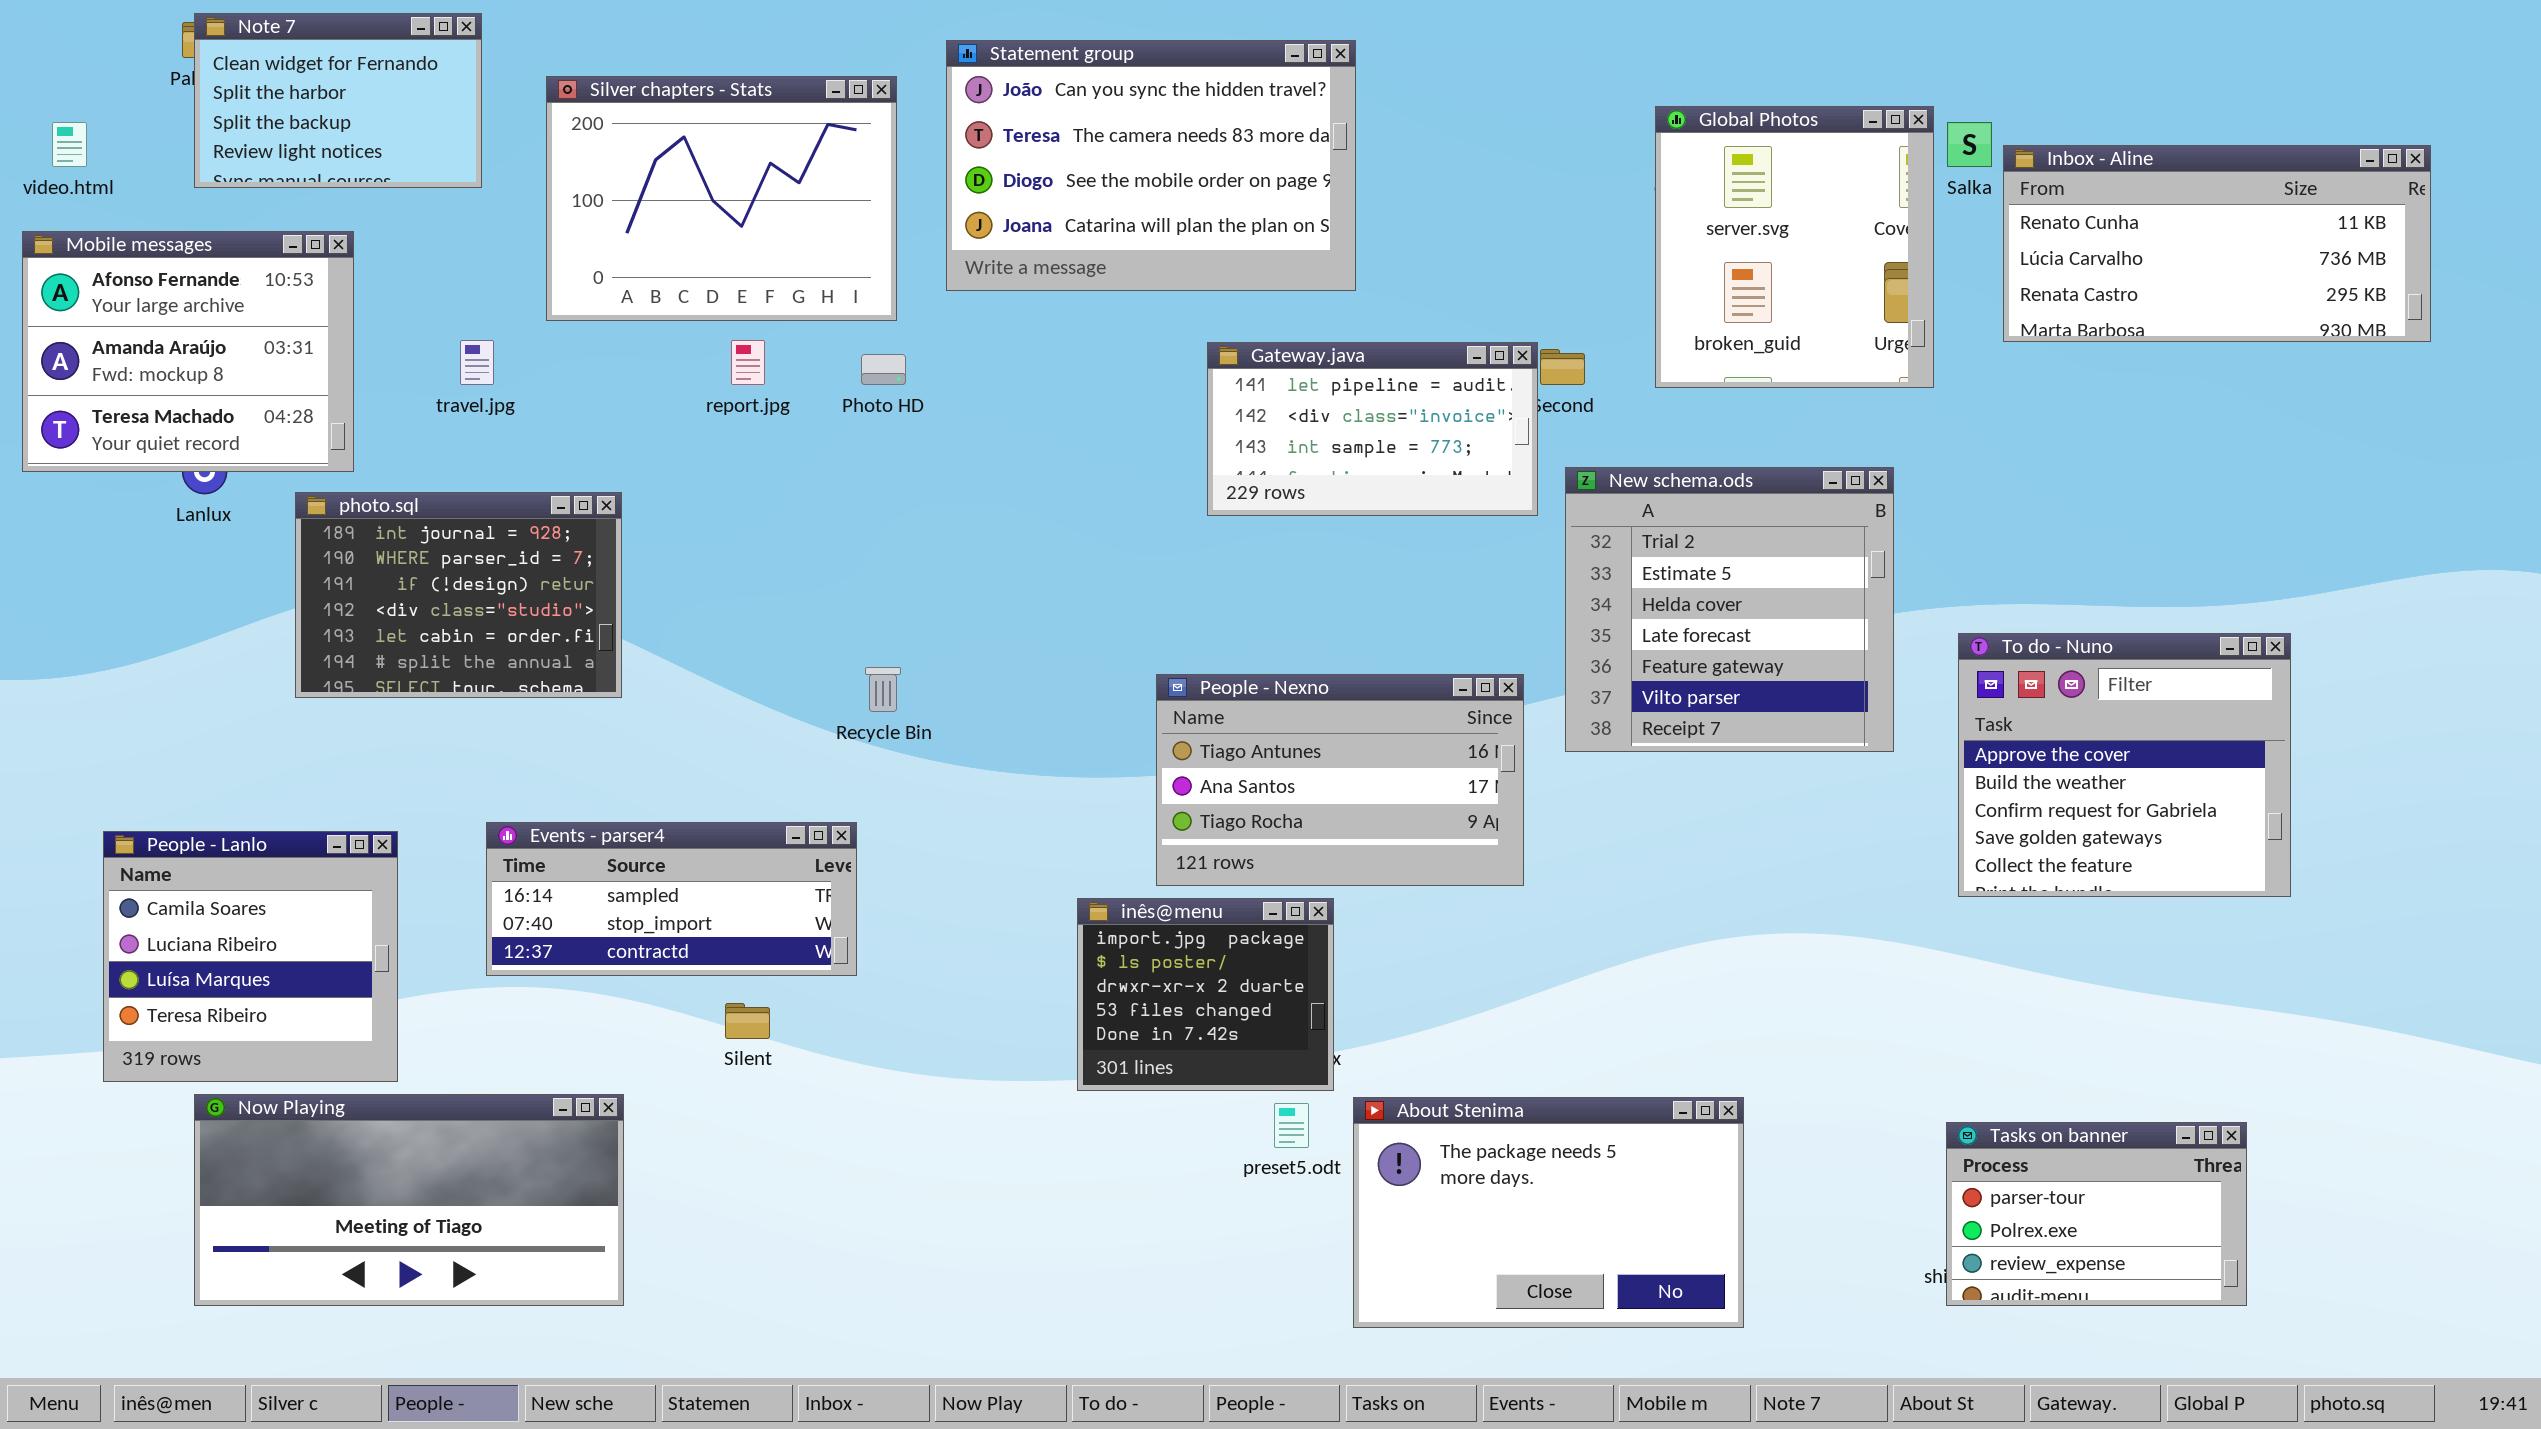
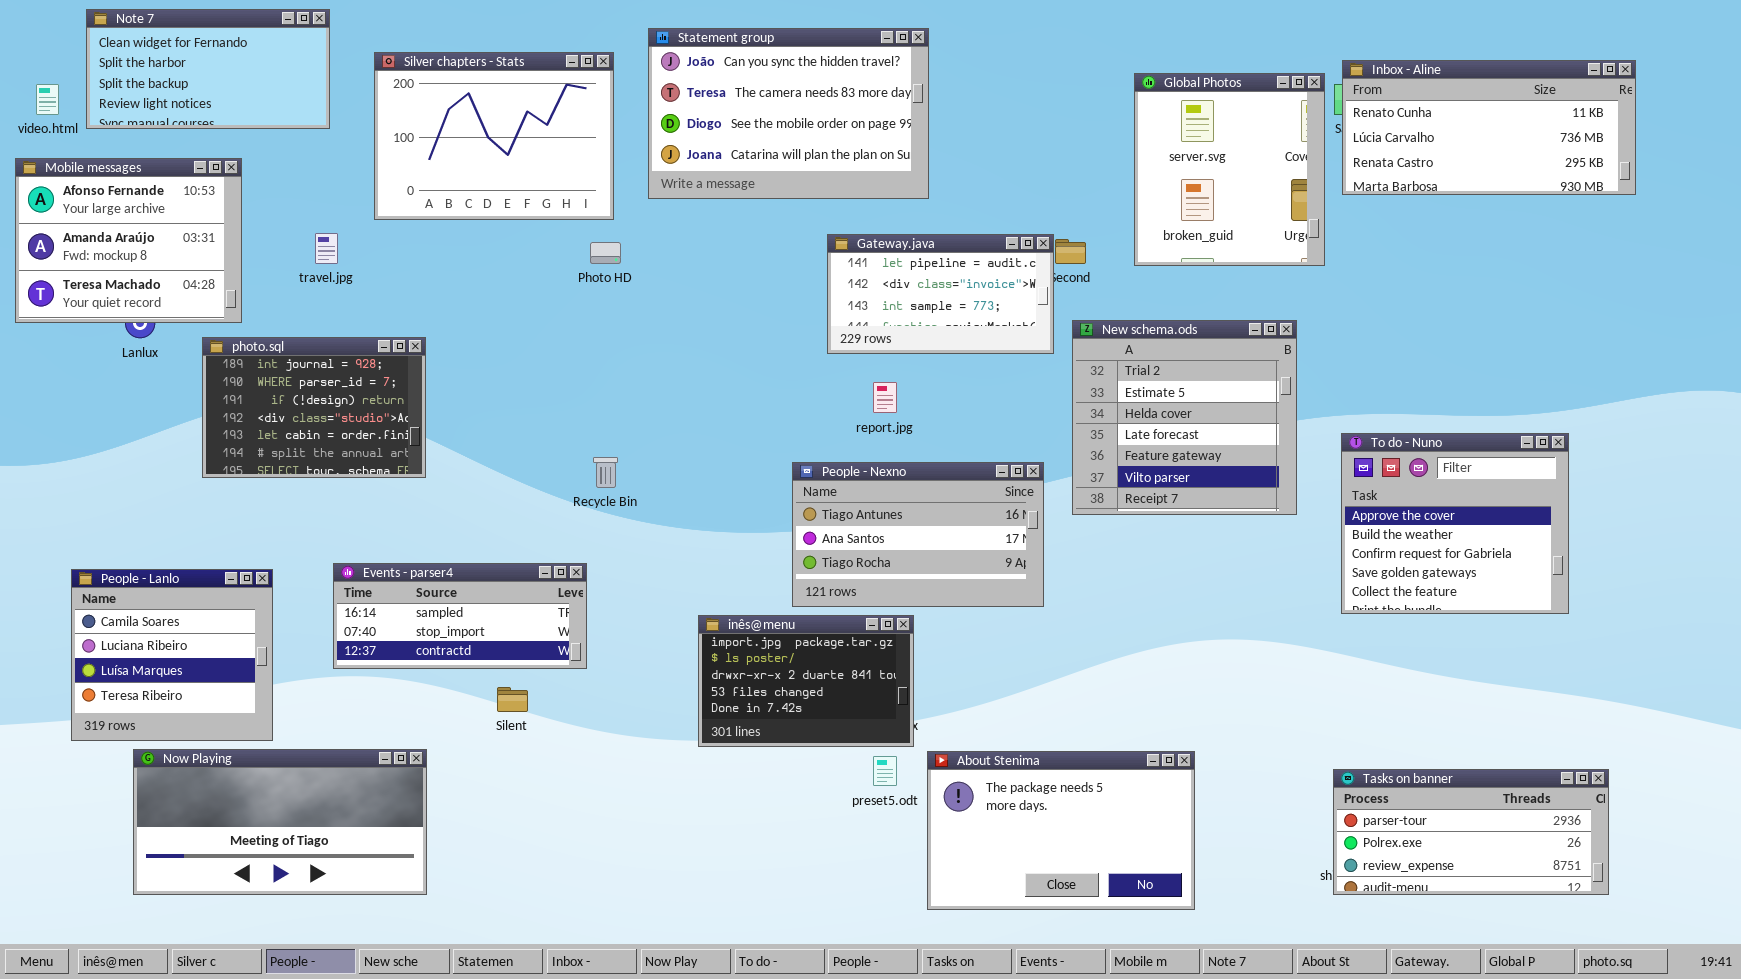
Note 7: [194,13,482,188] -> [86,9,330,129], resized
Inbox - Aline: [2003,145,2431,342] -> [1342,60,1636,195], moved
report.jpg: [731,340,765,385] -> [873,382,897,413], moved
inês@menu: [1077,898,1334,1091] -> [698,615,914,747], resized
Tasks on banner: [1946,1122,2247,1306] -> [1333,769,1609,895], resized

